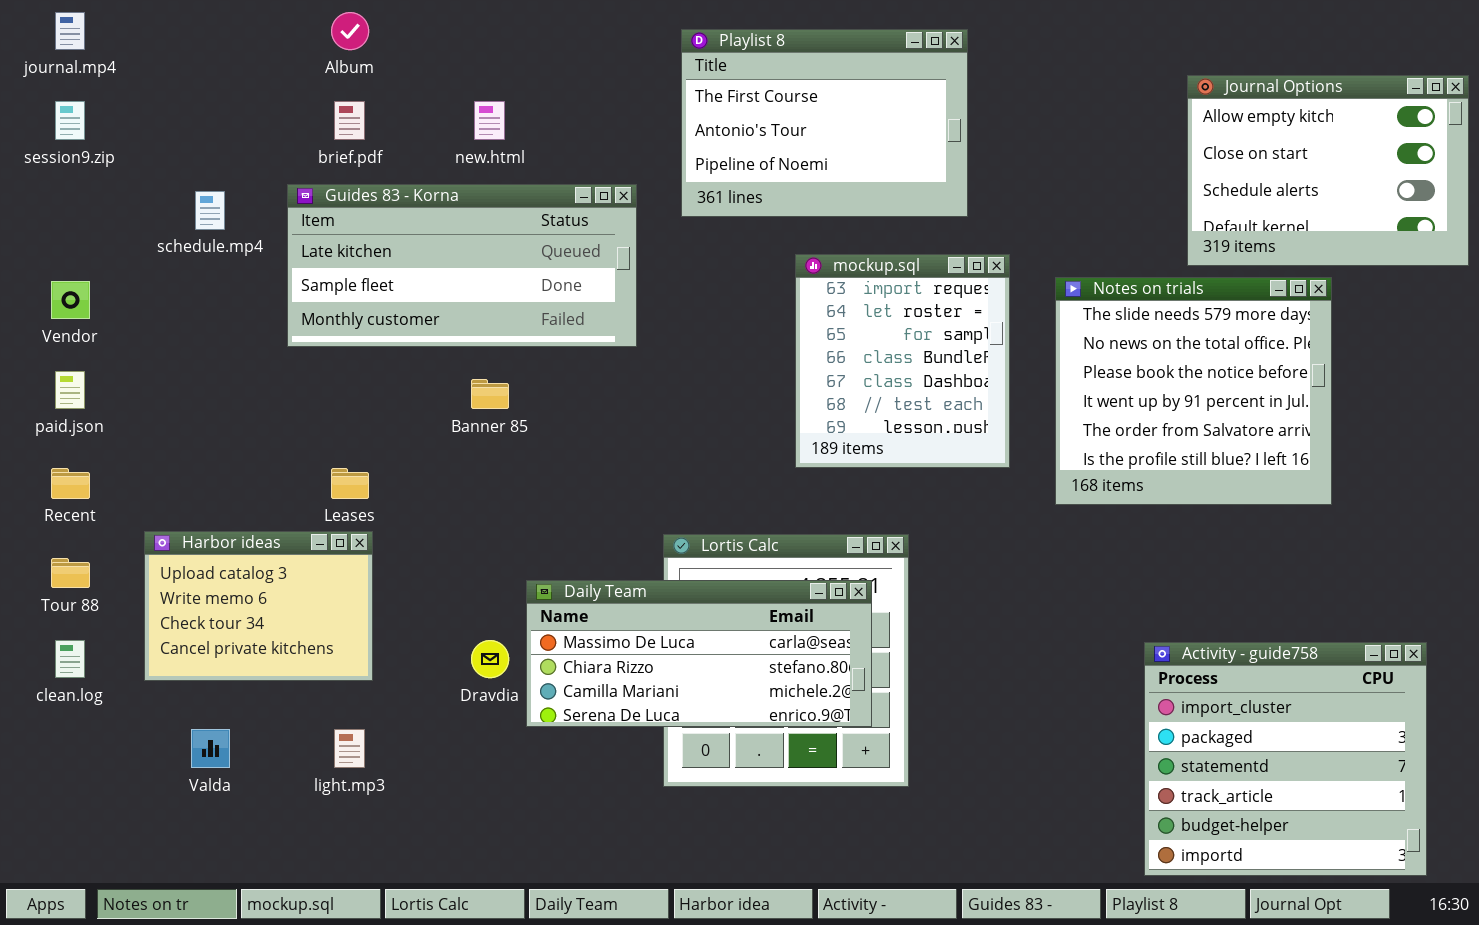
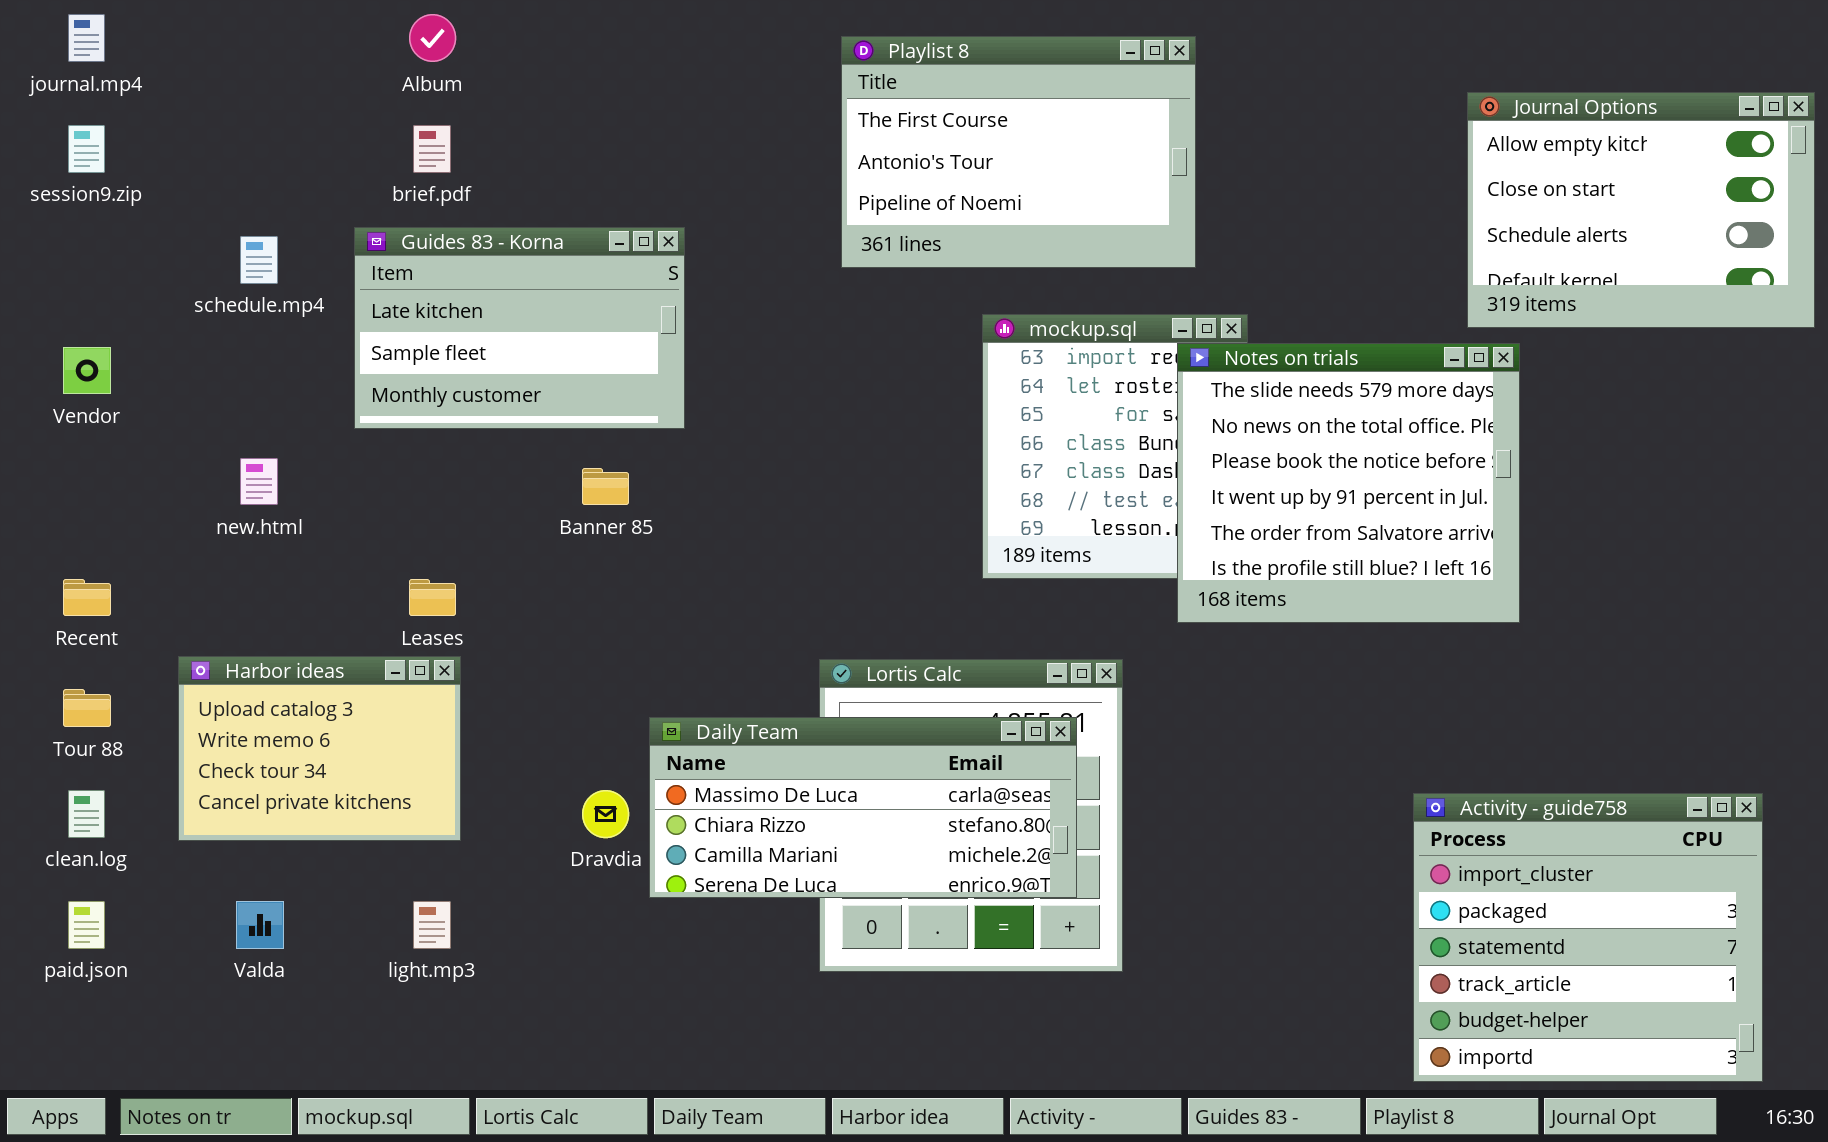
new.html: [474,101,505,140] -> [240,458,278,505], moved
Guides 83 - Korna: [287,184,637,347] -> [354,227,685,429], resized
Notes on trials: [1055,277,1332,505] -> [1177,343,1520,623], moved
paid.json: [55,371,85,409] -> [68,901,105,949], moved

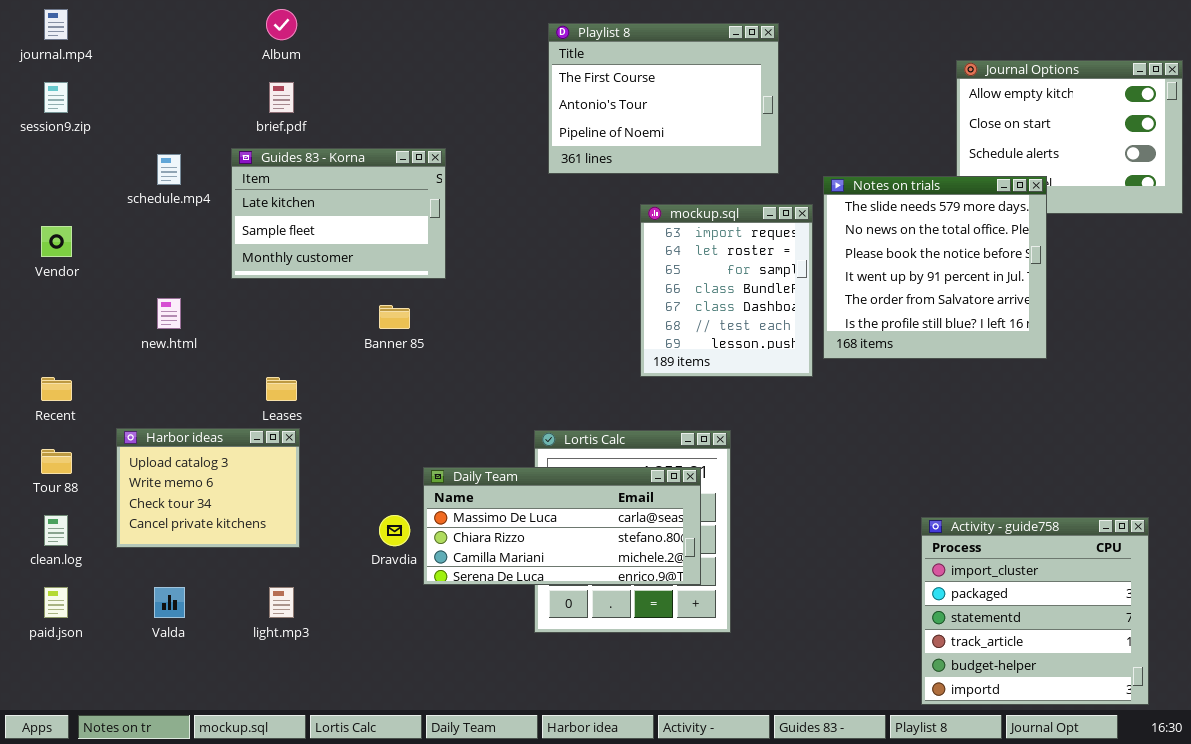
Notes on trials: [1177,343,1520,623] -> [823,176,1047,359], moved

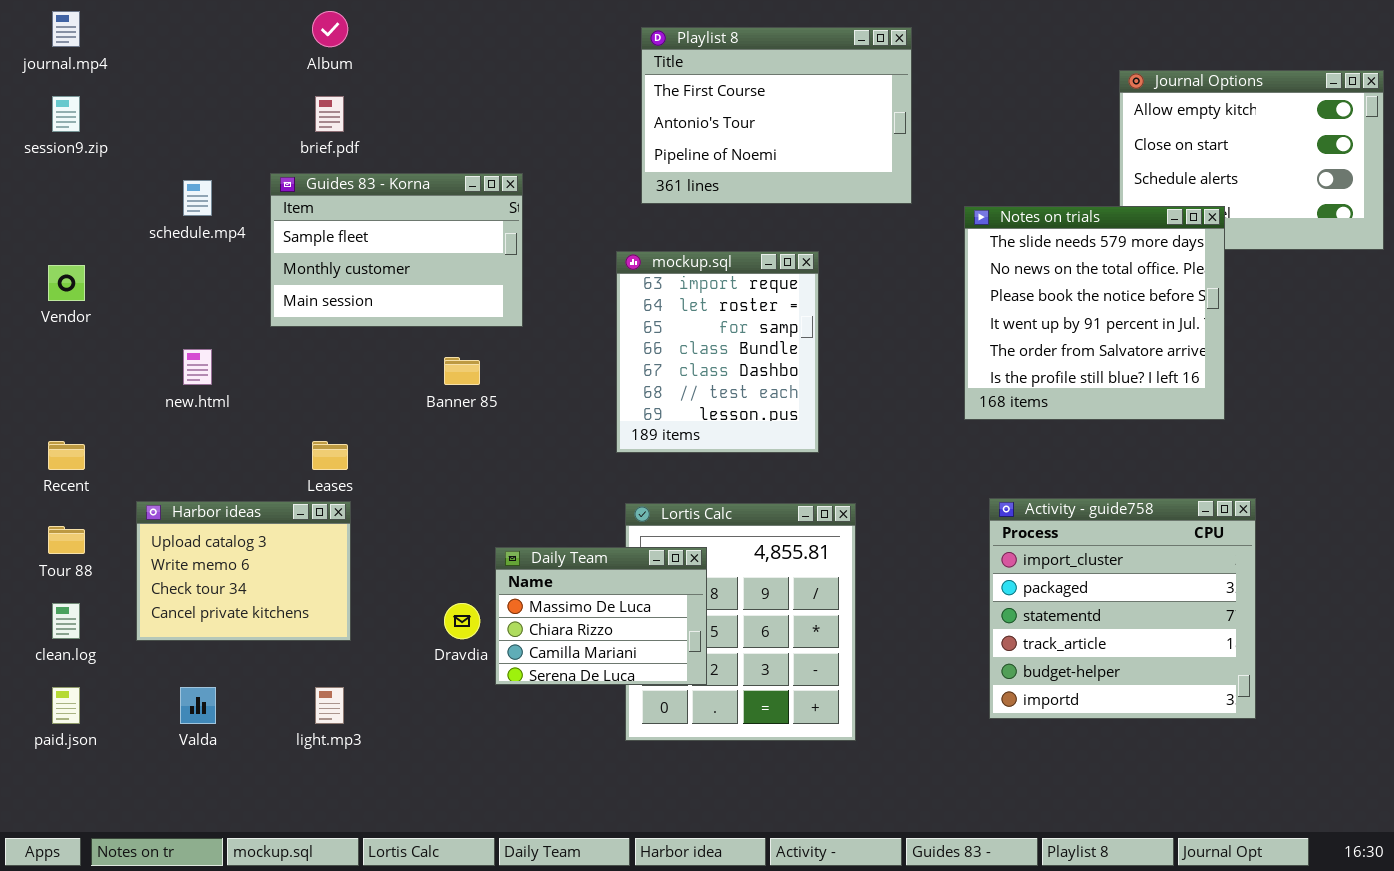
Guides 83 - Korna: [231,148,446,279] -> [270,173,523,327], scrolled down 1 row
mockup.sql: [640,204,813,377] -> [616,251,819,453], moved
Daily Team: [423,467,701,585] -> [495,547,707,685], resized
Activity - guide758: [921,517,1149,705] -> [989,498,1256,719], moved

